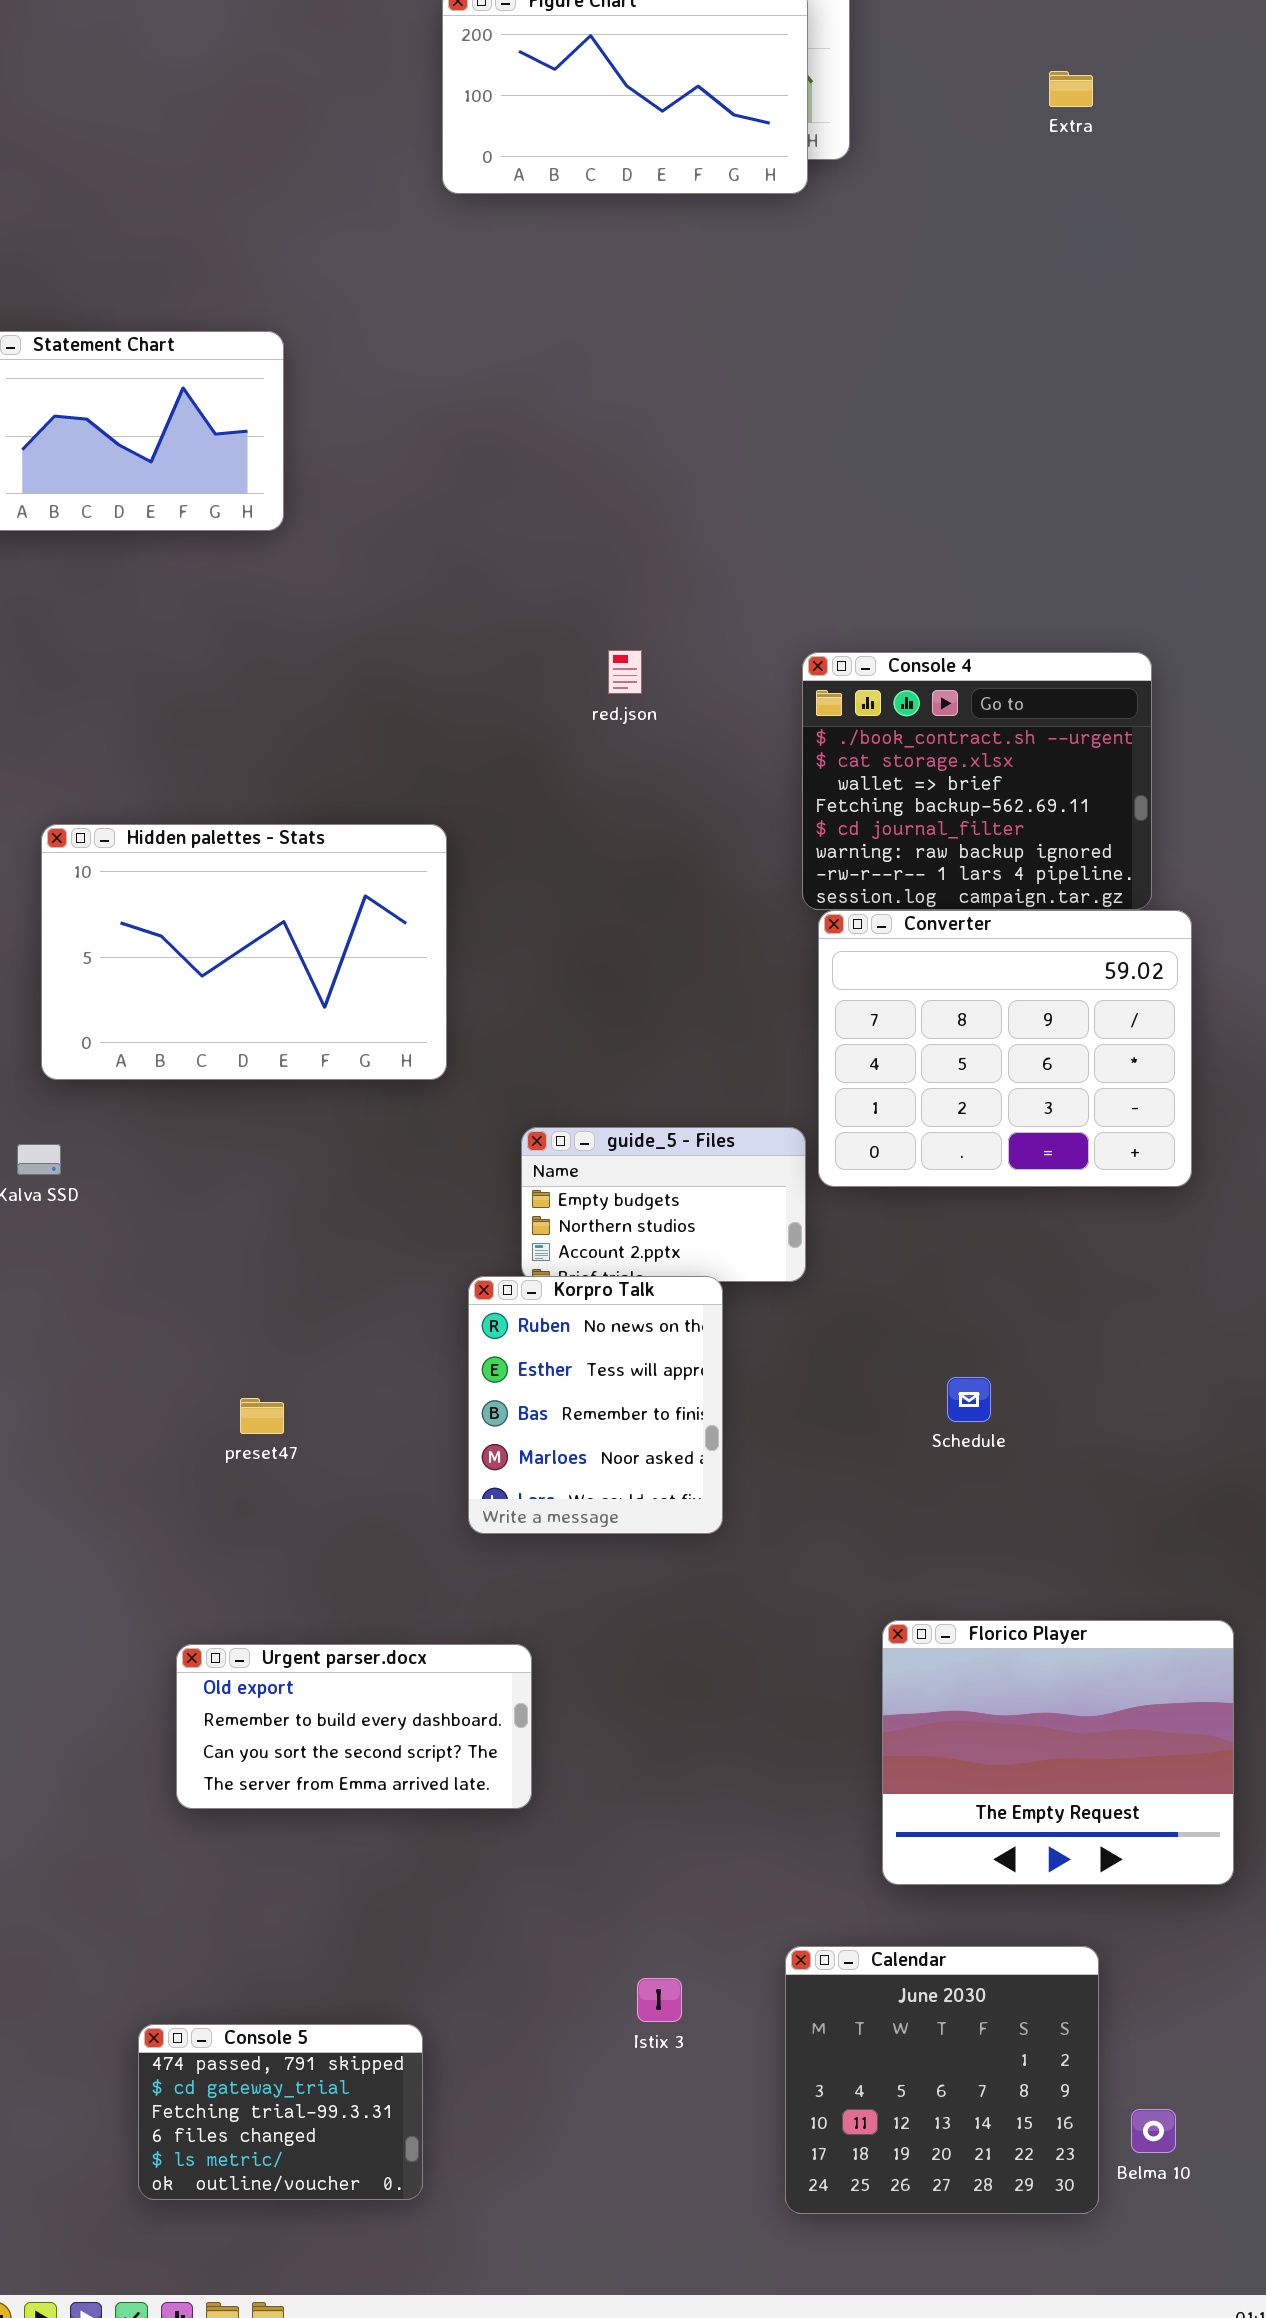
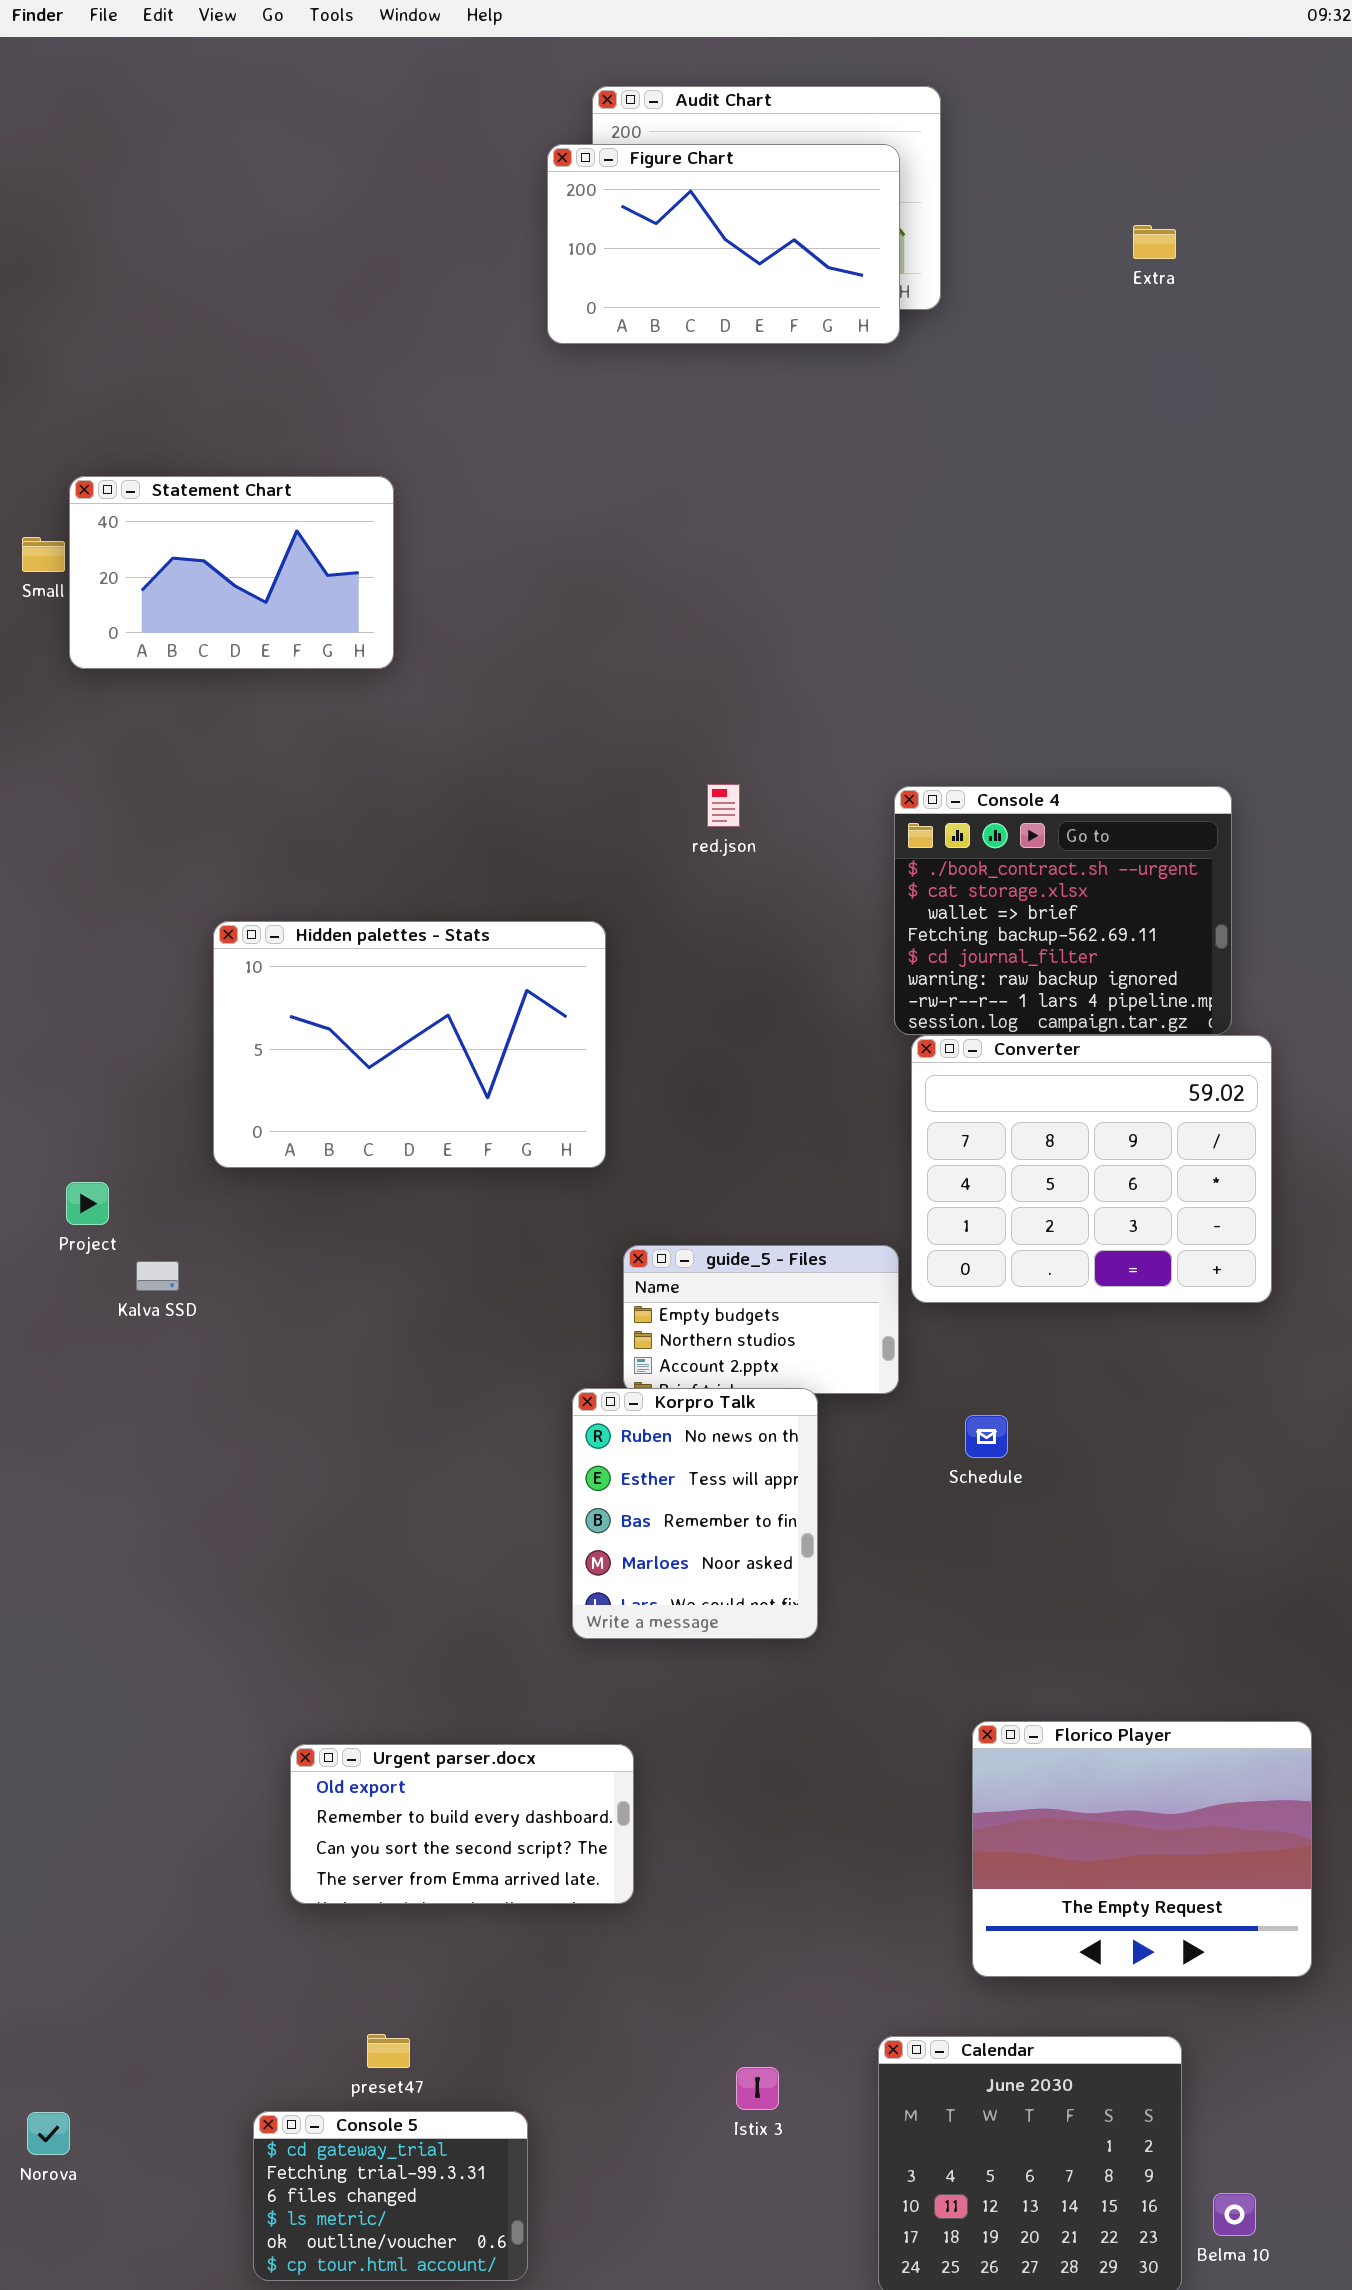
Hidden palettes - Stats: [41,824,447,1080] -> [213,921,606,1168], moved
Schedule: [947,1377,991,1422] -> [965,1415,1008,1458], moved
preset47: [240,1398,284,1434] -> [367,2034,410,2068], moved
Console 5: [138,2024,423,2200] -> [253,2111,528,2281], scrolled down 1 row

